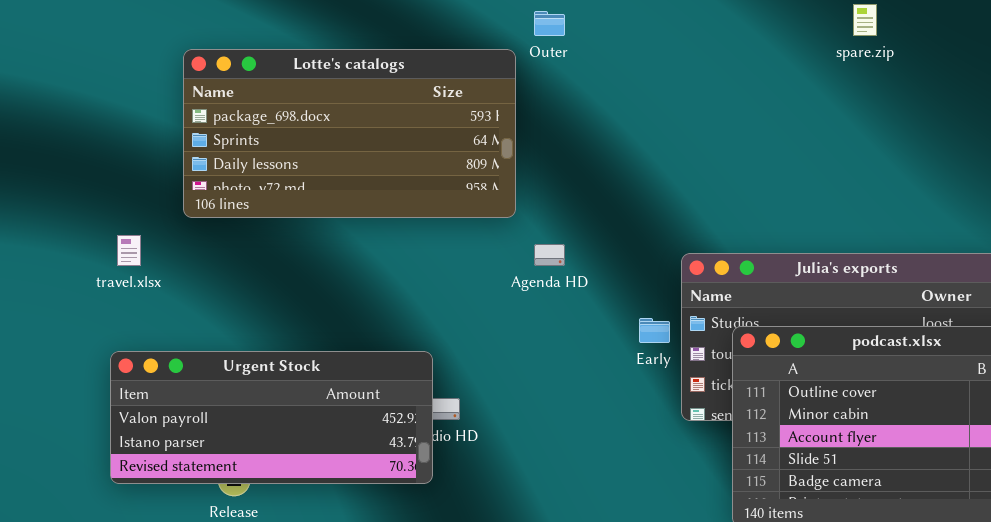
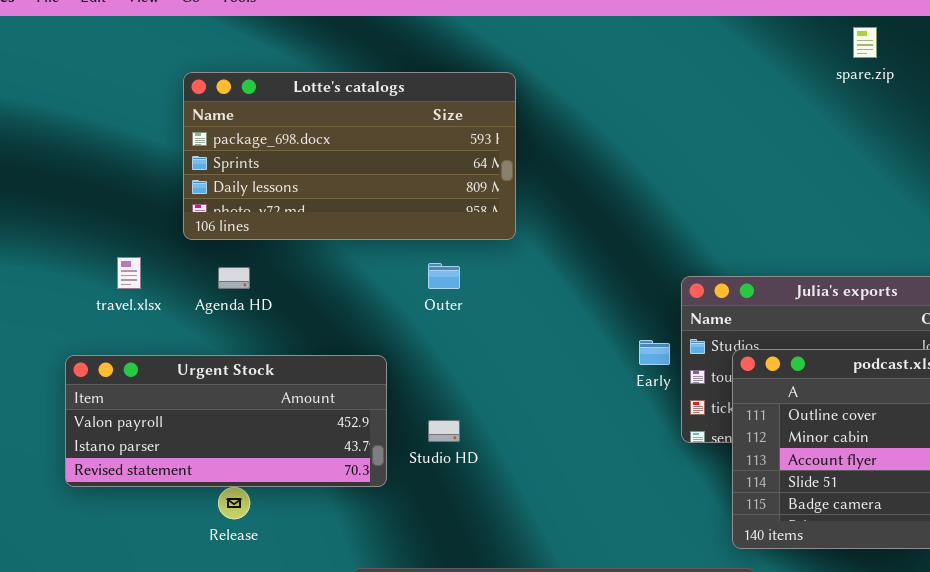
Outer: [534,11,565,36] -> [428,263,460,289], moved
Agenda HD: [534,244,565,266] -> [218,267,250,289], moved
Urgent Stock: [110,351,433,484] -> [65,355,387,487], moved

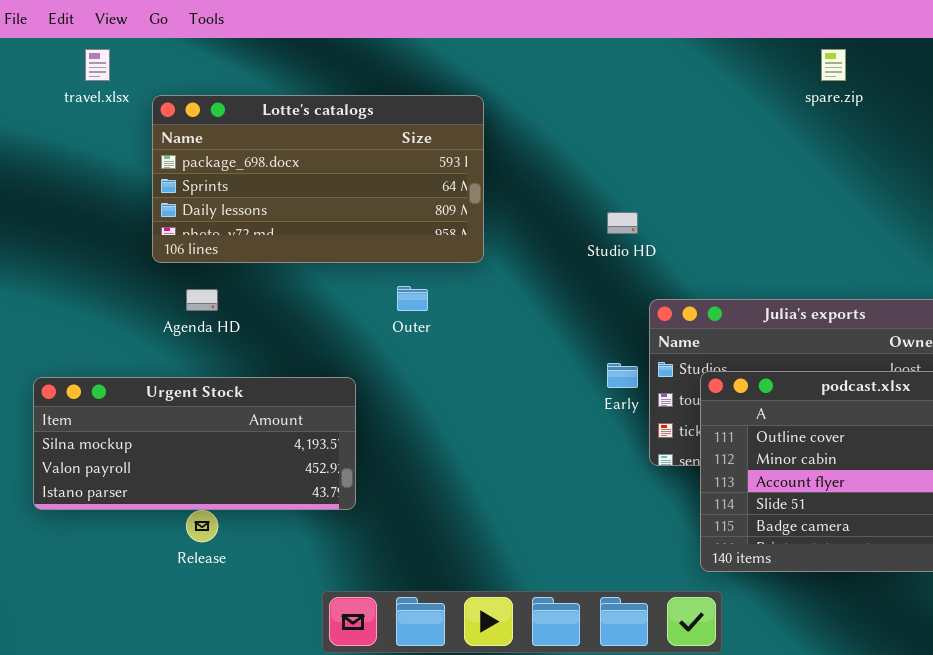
travel.xlsx: [117,257,141,289] -> [85,49,110,81], moved
Urgent Stock: [65,355,387,487] -> [33,377,356,510], scrolled up 1 row
Studio HD: [428,420,460,442] -> [607,212,638,234], moved

